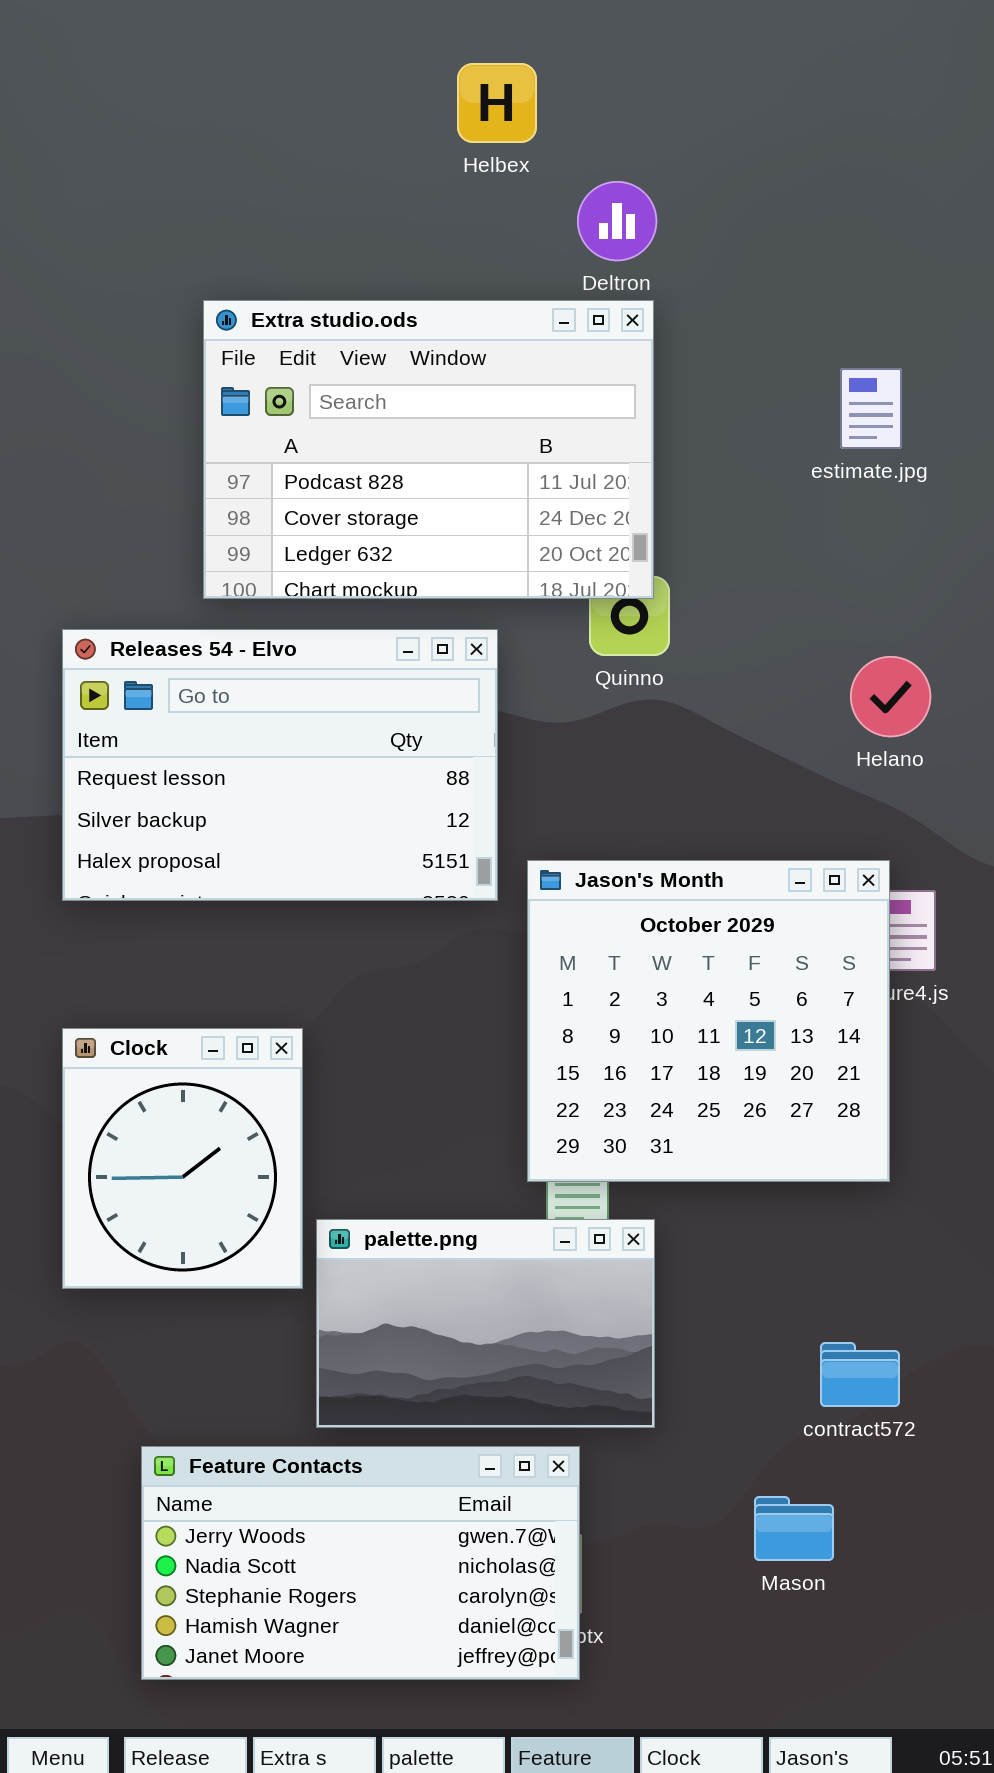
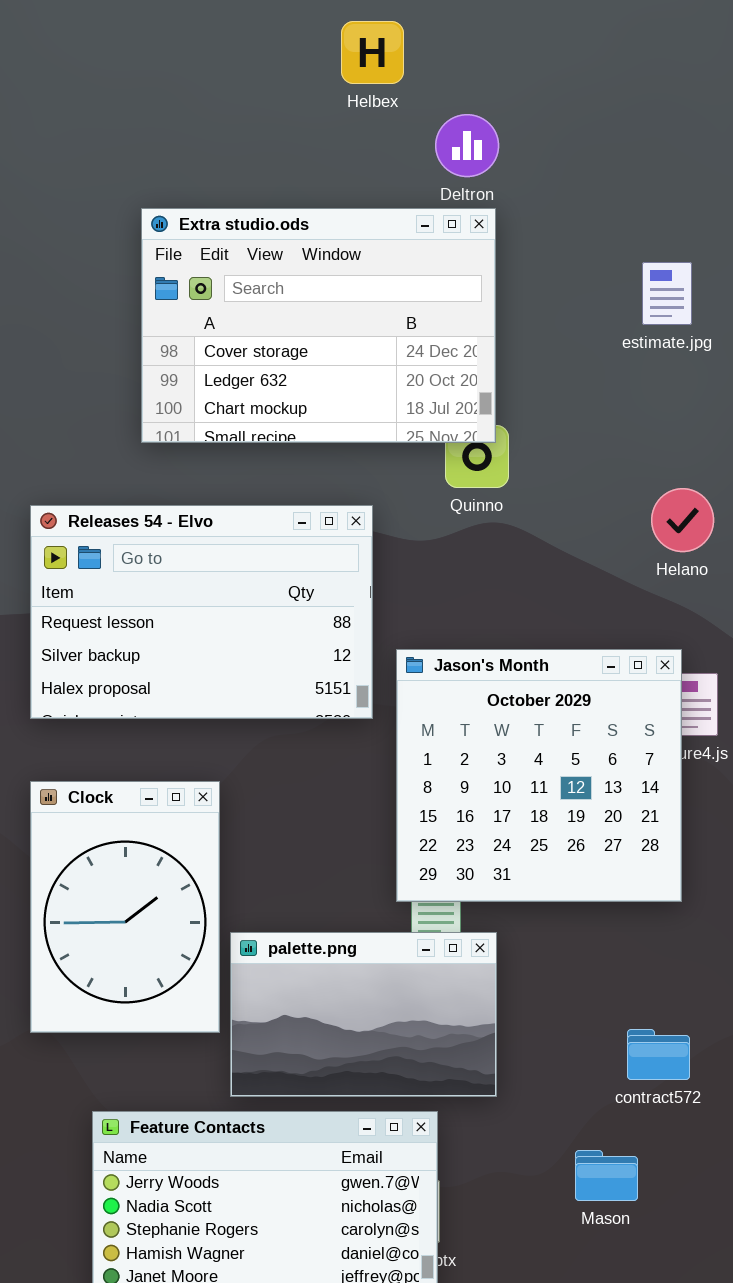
Extra studio.ods: [203,300,654,599] -> [141,208,496,443], scrolled down 1 row
Releases 54 - Elvo: [62,629,498,901] -> [30,505,373,719], moved
Clock: [62,1028,303,1289] -> [30,781,220,1033], resized

